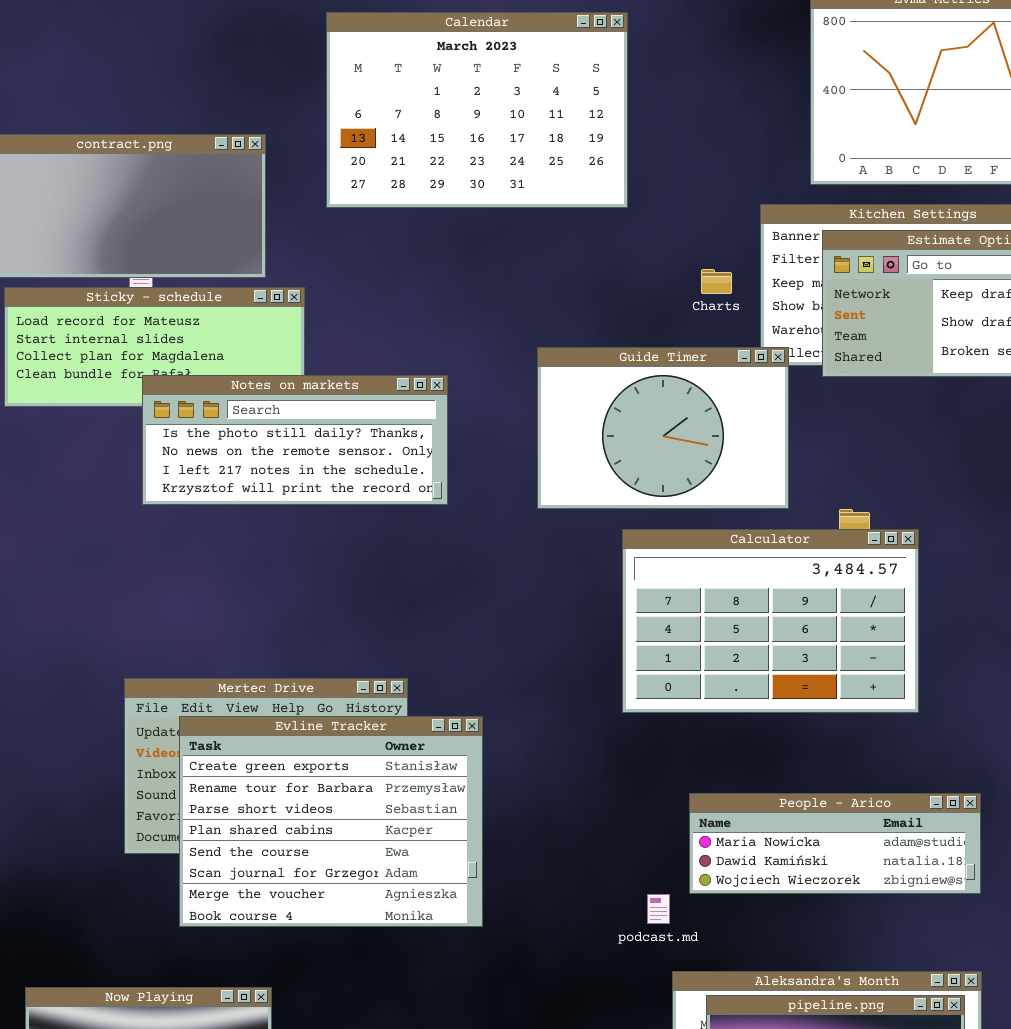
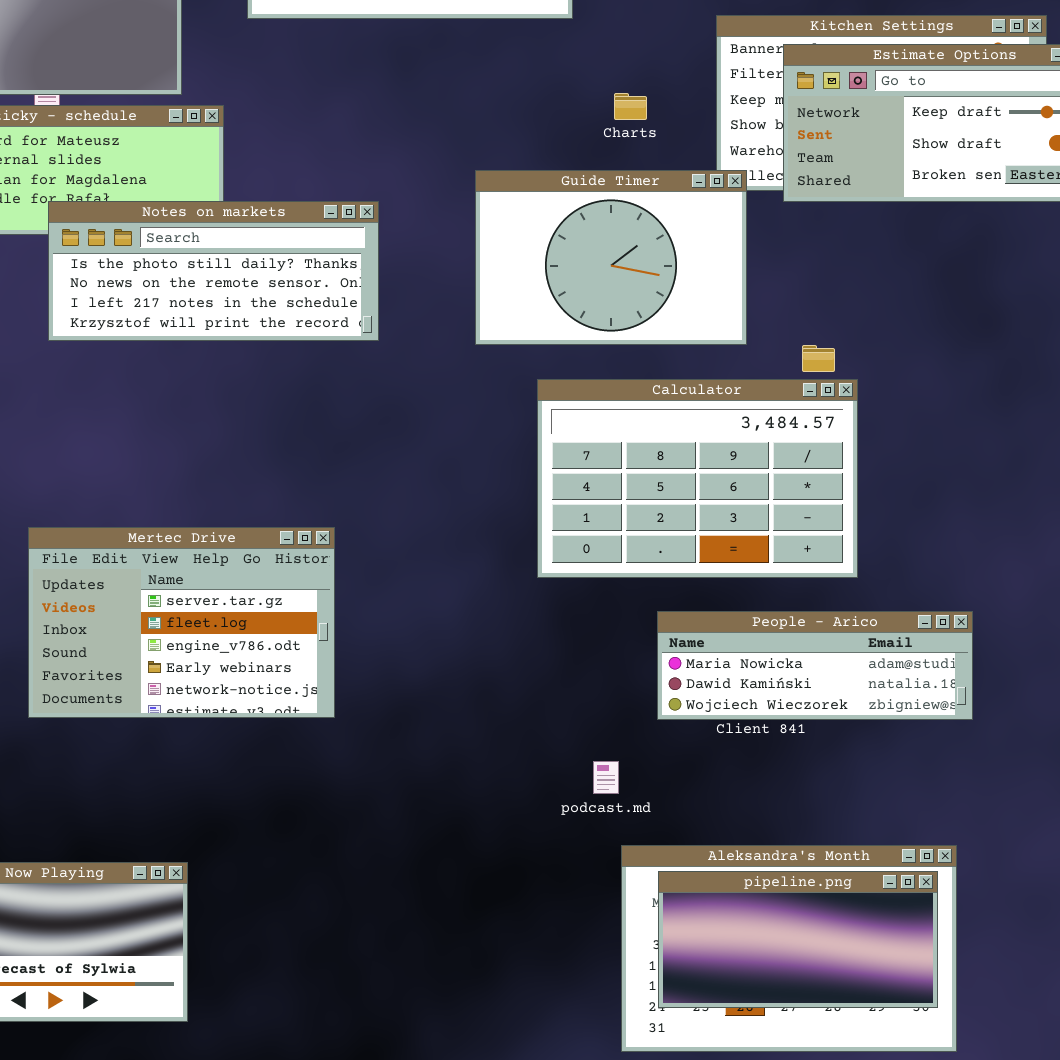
Charts: [701,269,732,294] -> [614,93,647,120], moved
Calculator: [622,529,919,713] -> [537,379,858,578], moved
Evline Tracker: [179,716,483,927] -> none, closed
People - Arico: [689,793,981,894] -> [657,611,973,720], moved

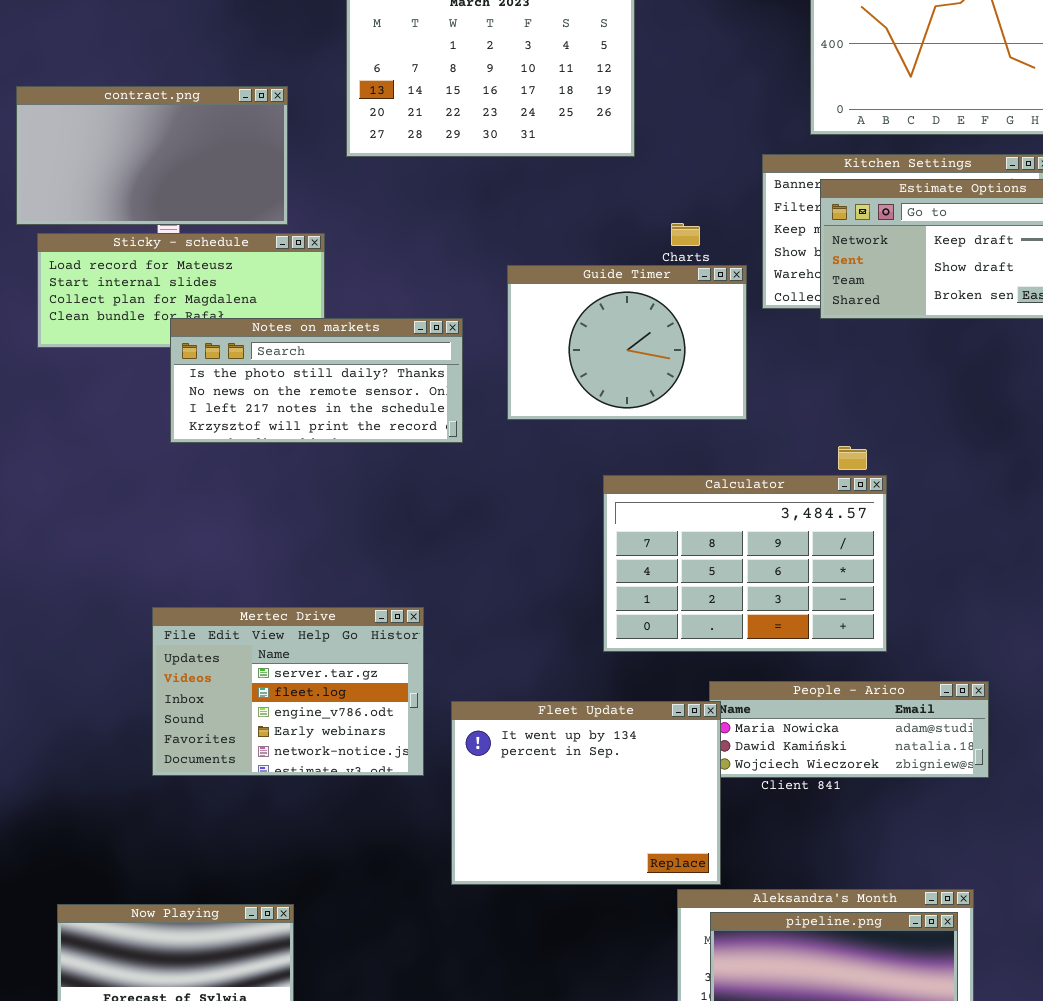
Guide Timer: [475,170,747,345] -> [507,265,747,420], moved
Fleet Update: none -> [451,701,721,885], opened

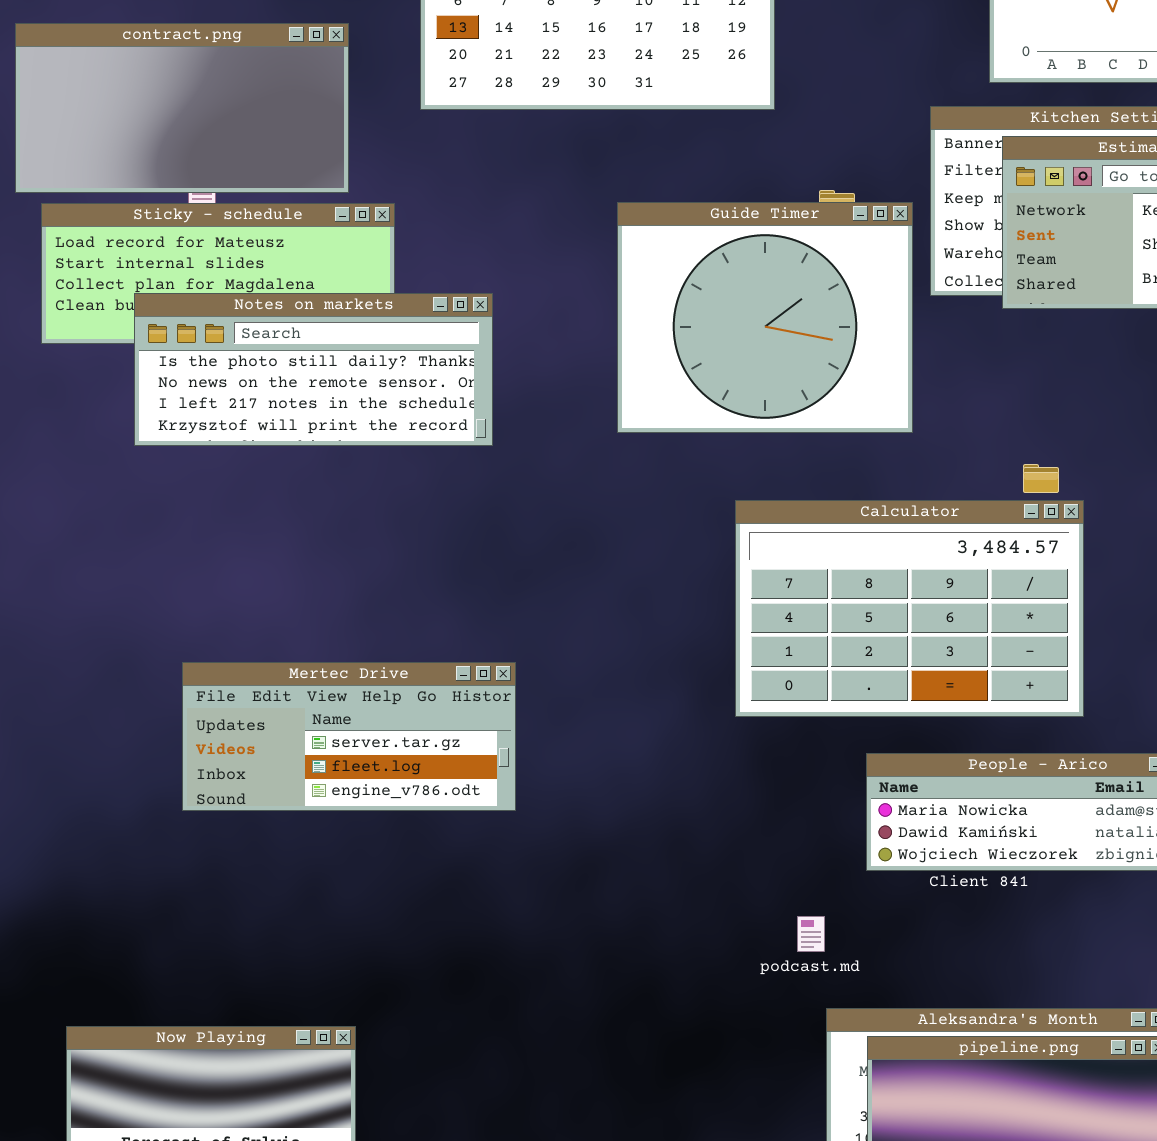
Guide Timer: [507,265,747,420] -> [617,202,913,433], resized
Notes on markets: [170,318,463,443] -> [134,293,493,446], moved
Mertec Drive: [152,607,424,776] -> [182,662,516,811], resized
Fleet Update: [451,701,721,885] -> none, closed

